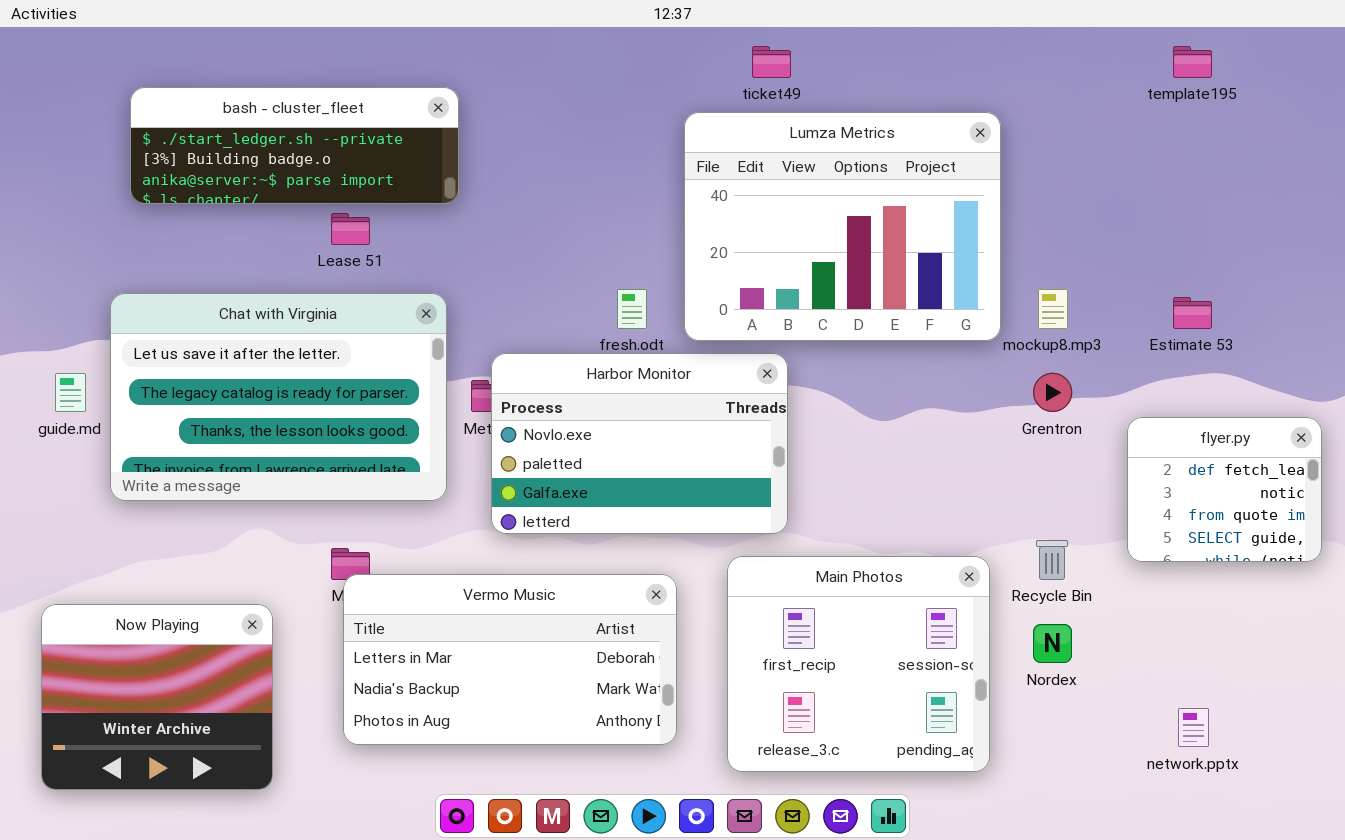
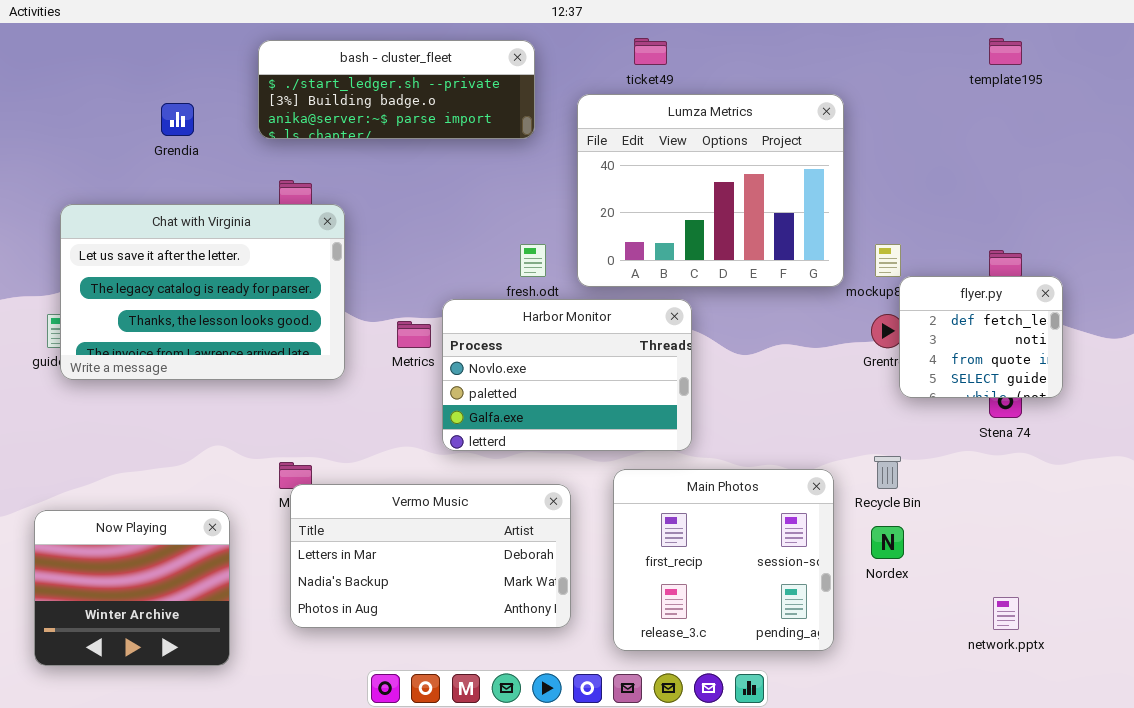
bash - cluster_fleet: [130,87,459,204] -> [258,40,535,139], moved
Chat with Virginia: [110,293,447,501] -> [60,204,345,380], moved
Harbor Monitor: [491,353,788,534] -> [442,299,692,451], moved
flyer.py: [1127,417,1322,562] -> [899,276,1063,398], moved

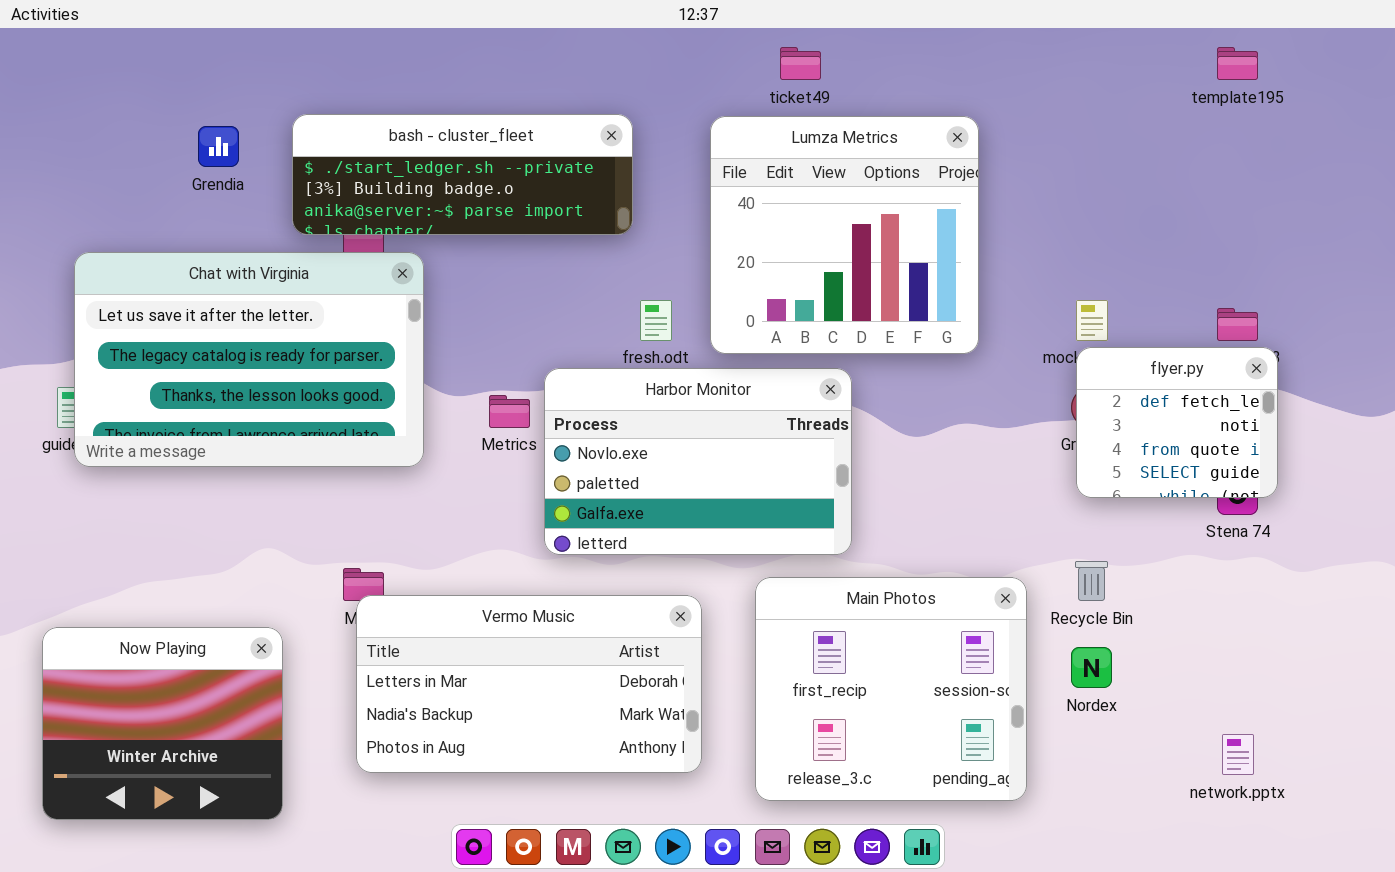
bash - cluster_fleet: [258,40,535,139] -> [292,114,633,235], moved
Lumza Metrics: [577,94,844,287] -> [710,116,979,354], resized
flyer.py: [899,276,1063,398] -> [1076,347,1278,498], moved

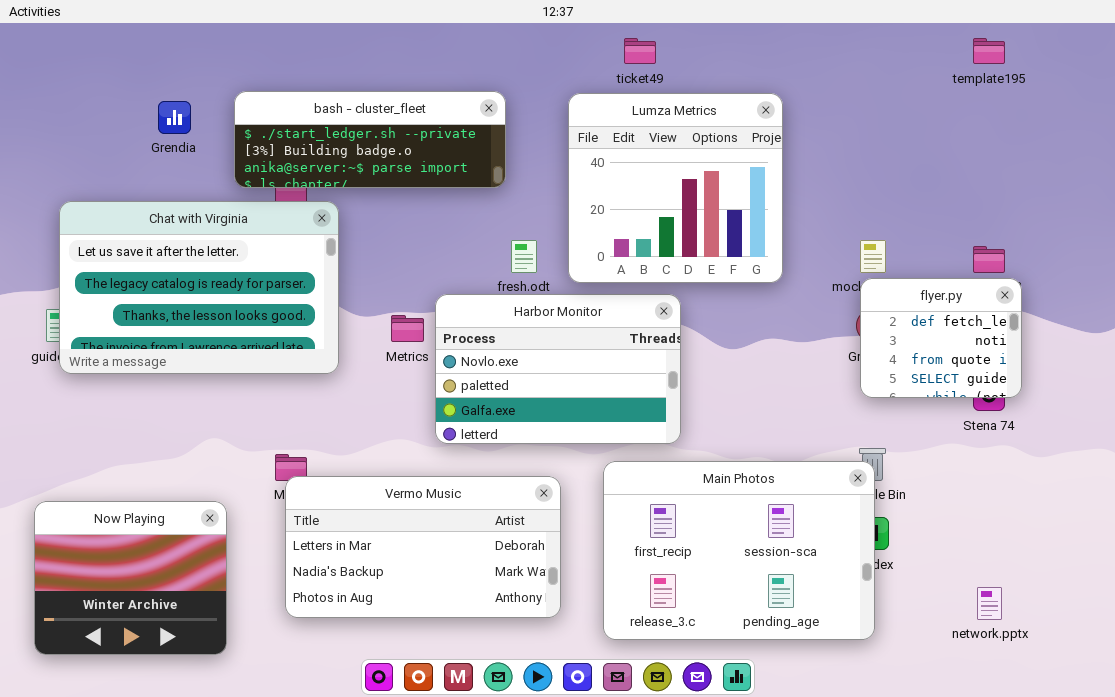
Main Photos: [755,577,1027,801] -> [603,461,875,640], resized

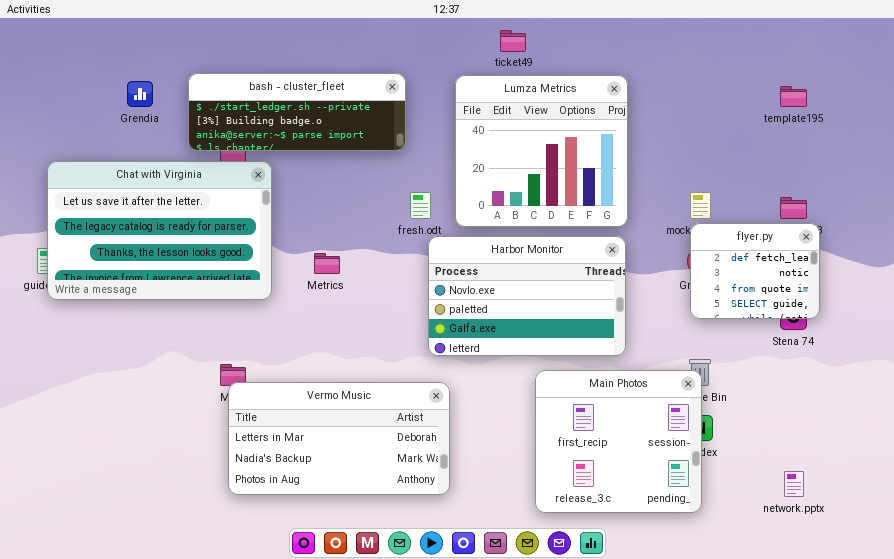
template195: [973,38,1005,64] -> [780,86,807,107], moved
Harbor Monitor: [435,294,681,444] -> [428,236,626,356], moved
Main Photos: [603,461,875,640] -> [535,370,702,513], resized
Now Playing: [34,501,227,655] -> none, closed

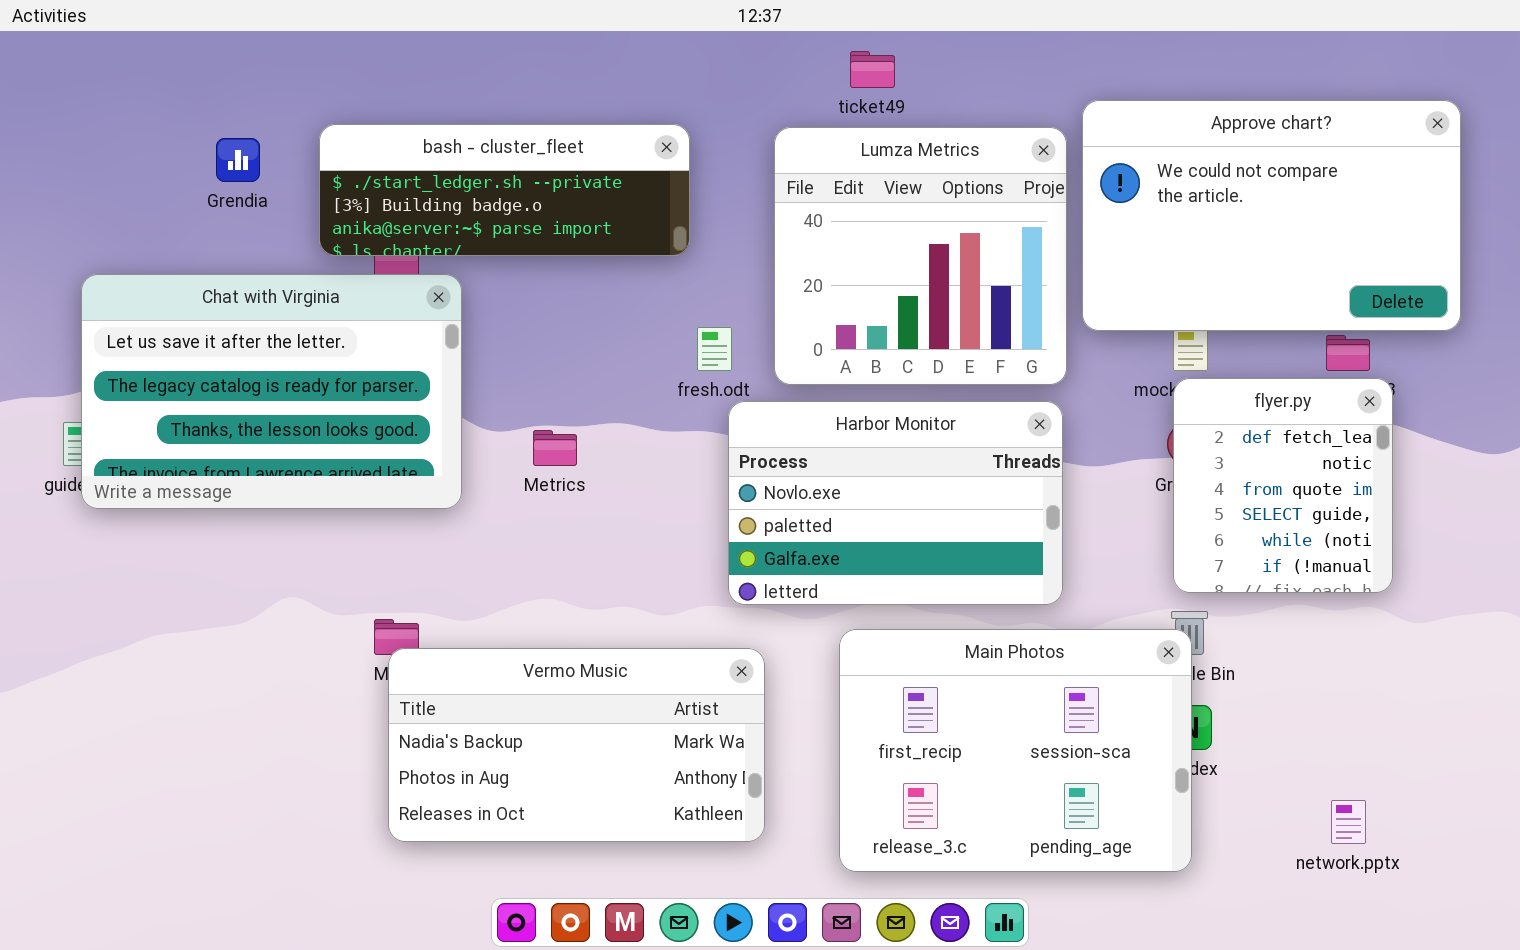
Approve chart?: none -> [1082,100,1461,331], opened
flyer.py: [690,223,820,319] -> [1173,378,1393,593], resized
Main Photos: [535,370,702,513] -> [839,629,1192,872], resized
Vermo Music: [228,382,450,495] -> [388,648,765,842], scrolled down 1 row

